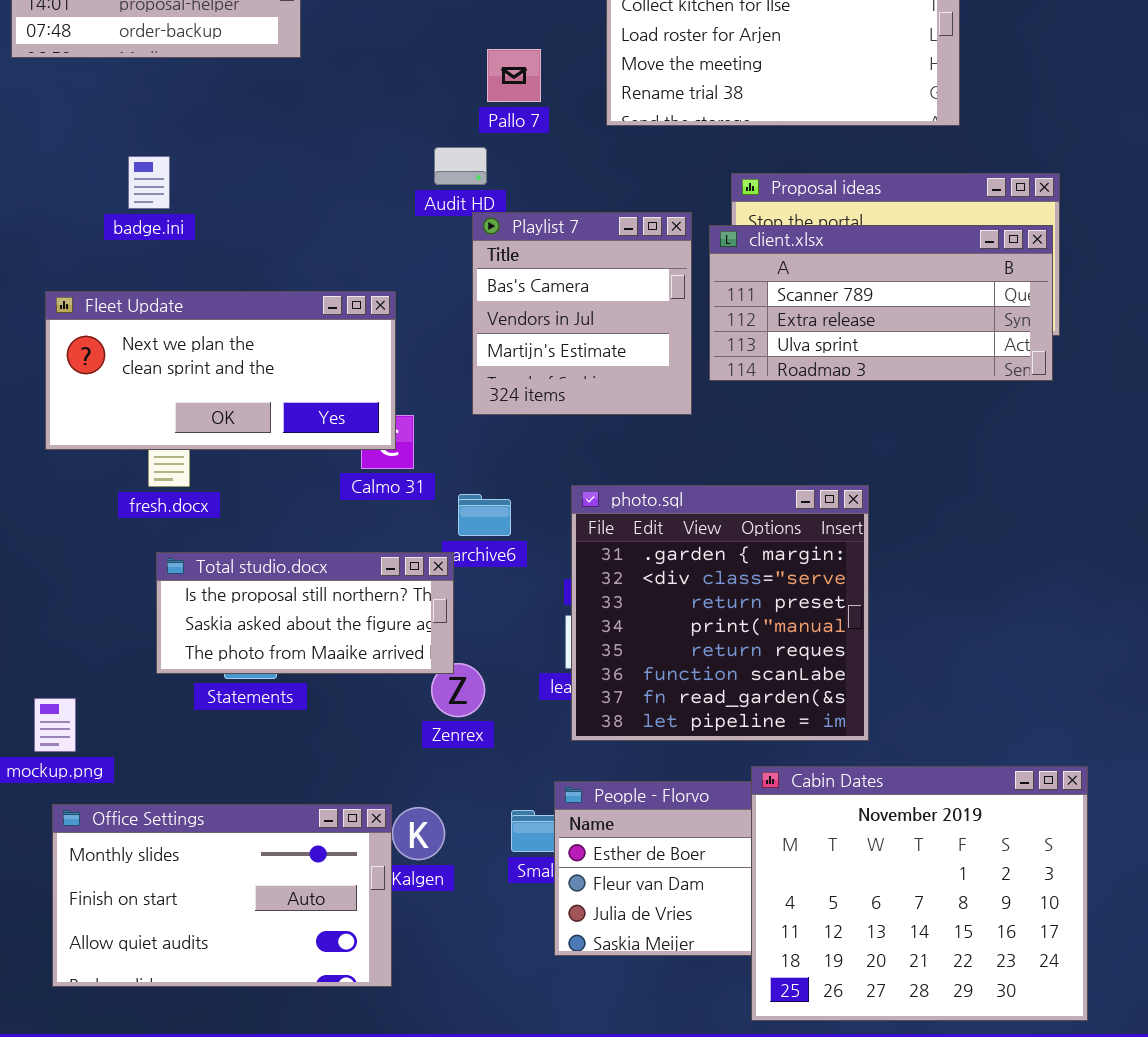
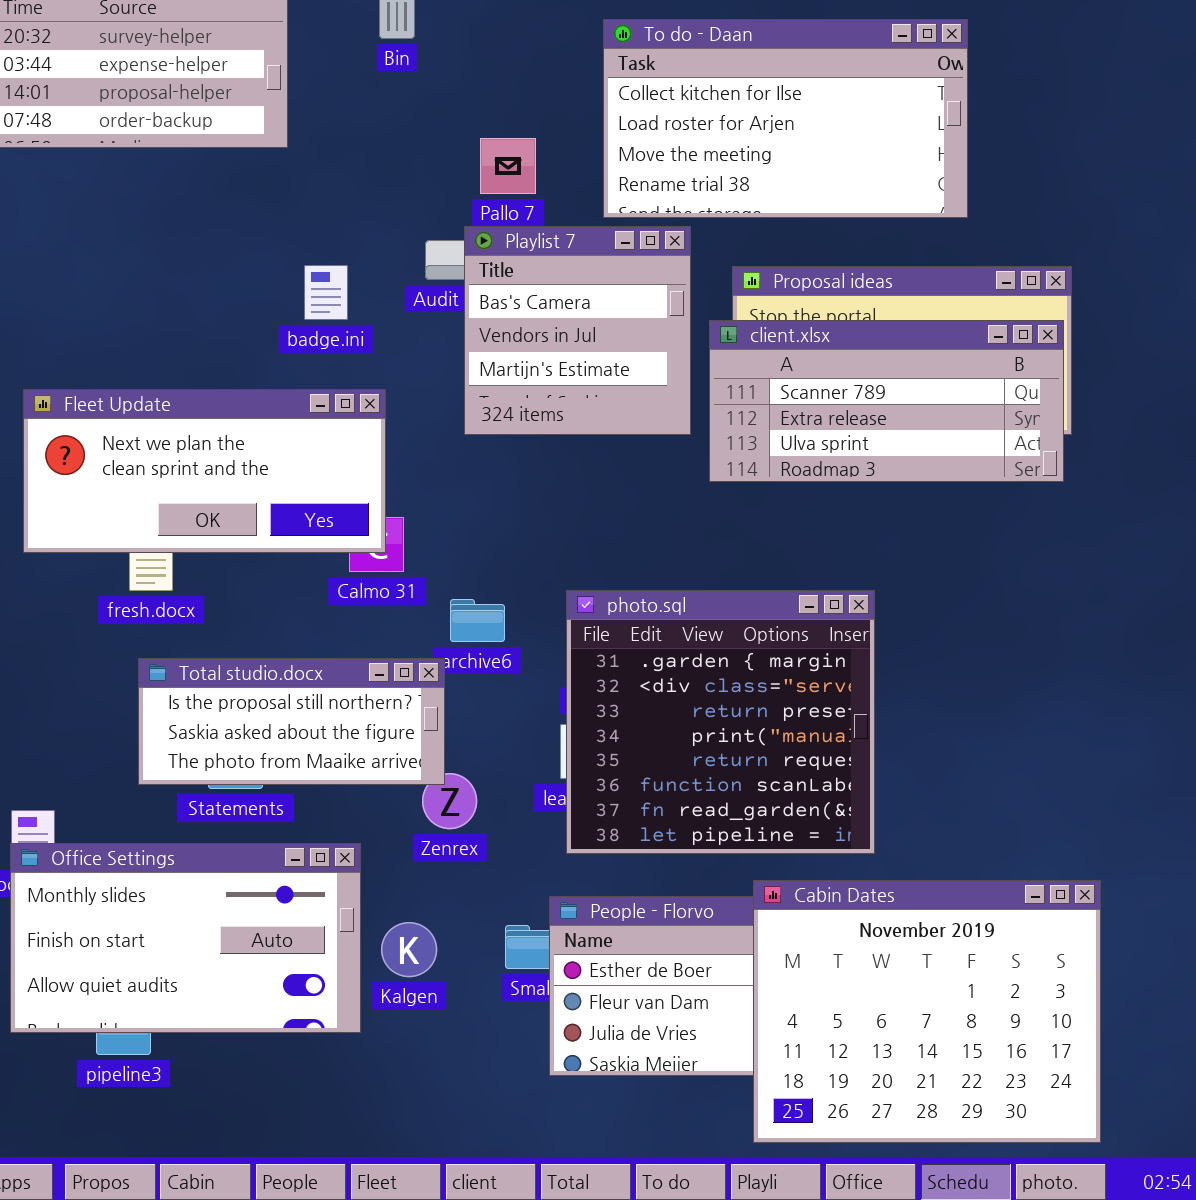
badge.ini: [128,156,170,209] -> [304,265,348,320], moved
Playlist 7: [472,212,692,415] -> [464,226,691,435], moved
Office Settings: [52,804,392,987] -> [10,843,361,1033], moved

